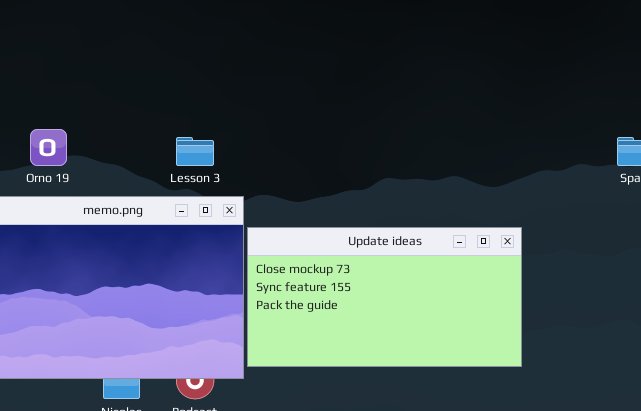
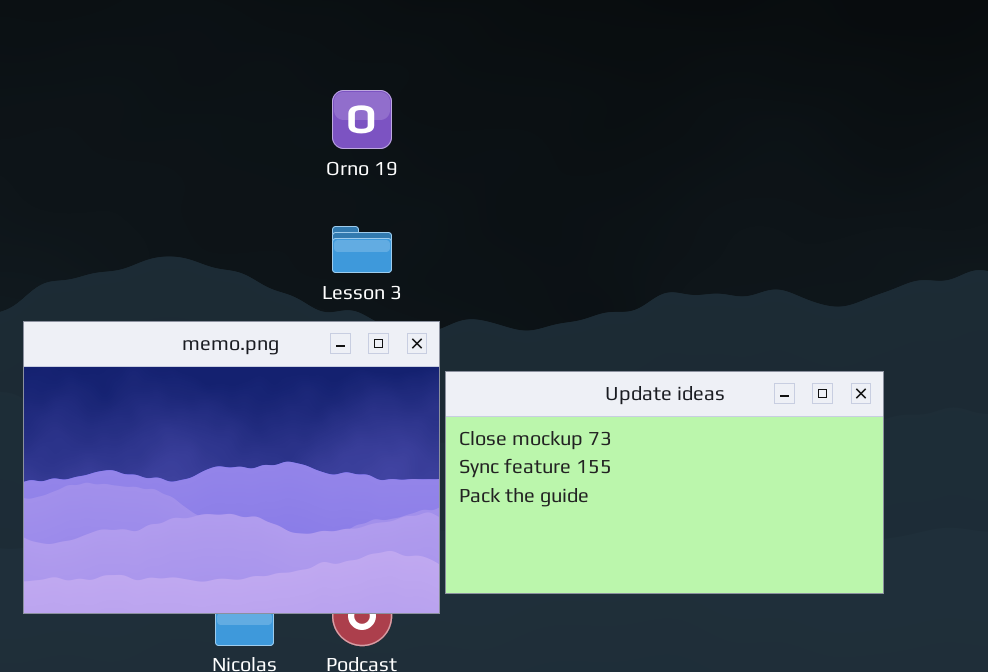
Orno 19: [30,129,67,166] -> [332,90,392,149], moved

